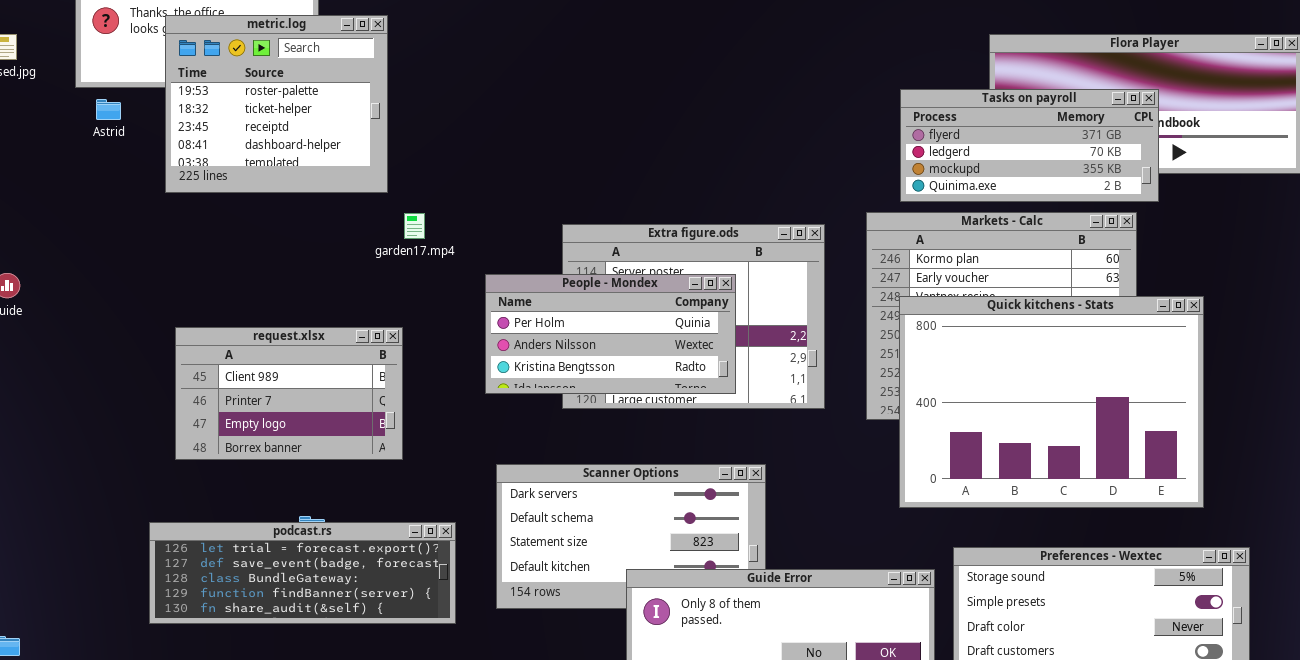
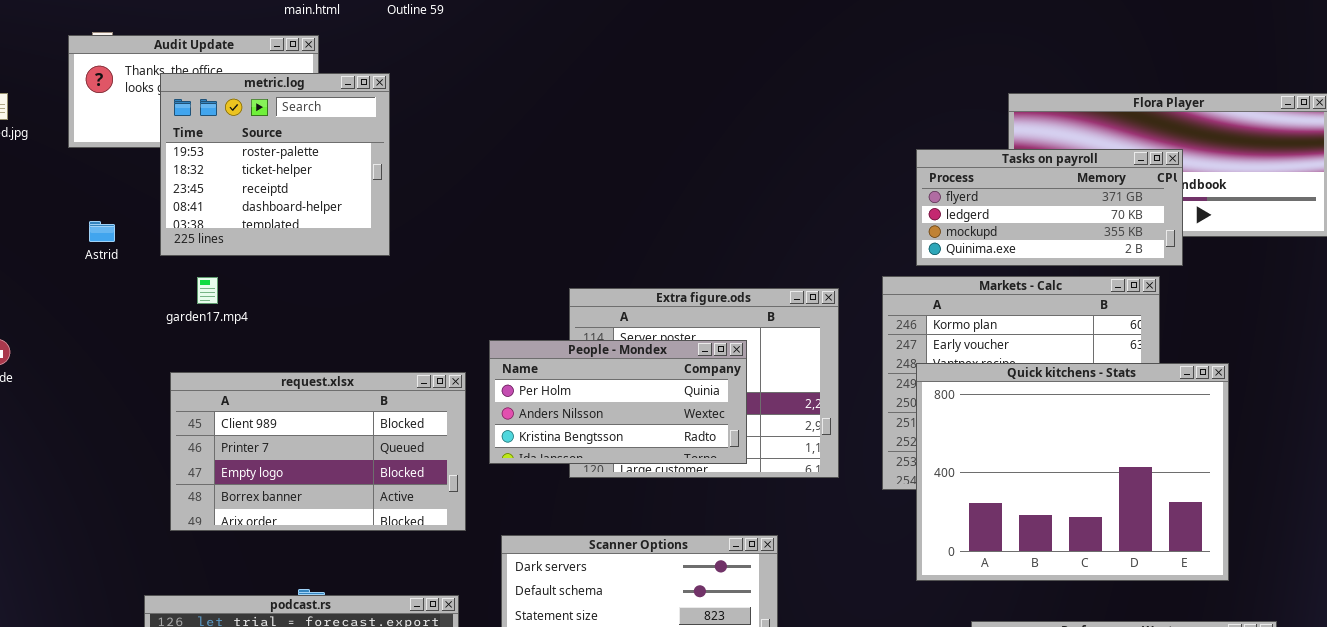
Astrid: [96,99,121,120] -> [89,221,115,242], moved
garden17.mp4: [404,213,425,239] -> [197,277,218,304], moved
request.xlsx: [175,327,403,460] -> [170,372,466,531], resized

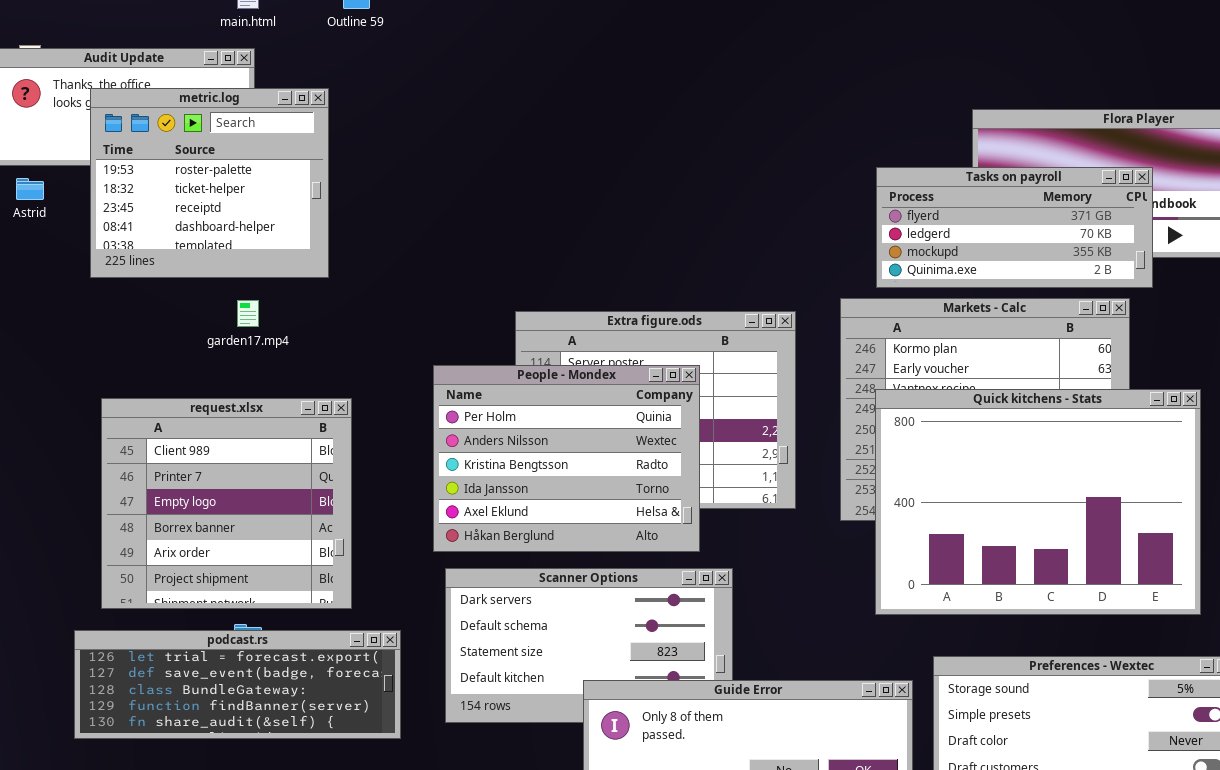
Astrid: [89,221,115,242] -> [16,178,44,200], moved
garden17.mp4: [197,277,218,304] -> [237,300,259,327], moved
People - Mondex: [489,340,747,464] -> [433,365,700,552], resized
request.xlsx: [170,372,466,531] -> [101,398,352,609], resized

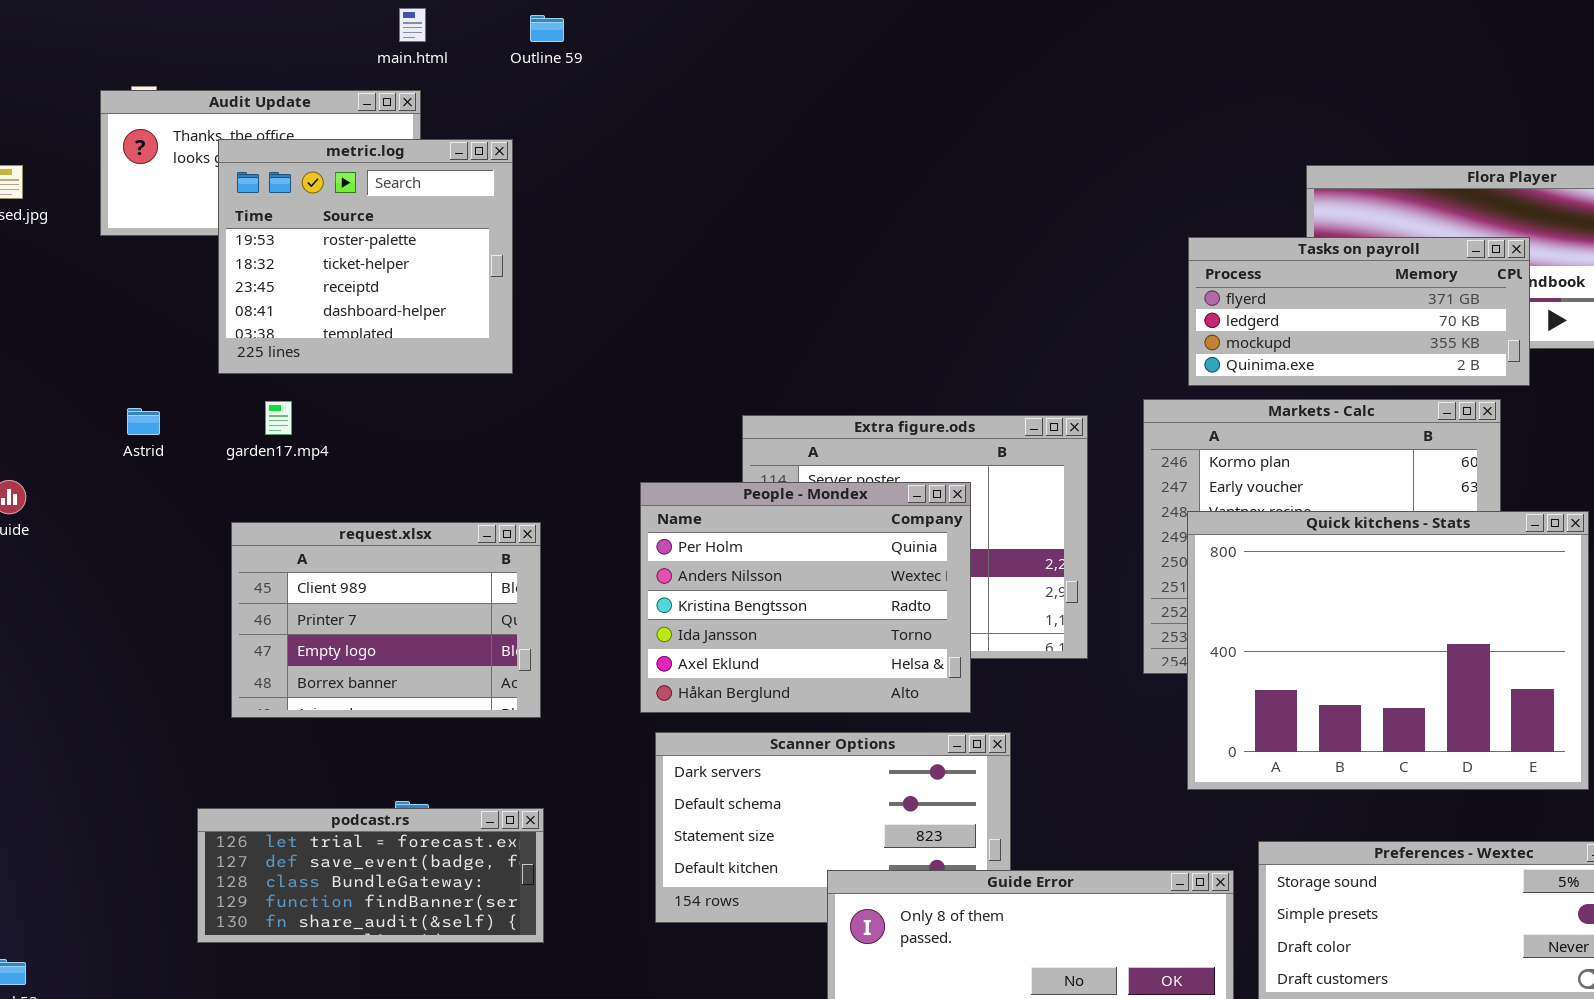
Astrid: [16,178,44,200] -> [127,408,160,435], moved
garden17.mp4: [237,300,259,327] -> [265,401,292,435], moved
request.xlsx: [101,398,352,609] -> [231,522,541,718], resized
podcast.rs: [74,630,401,739] -> [197,808,544,943], resized

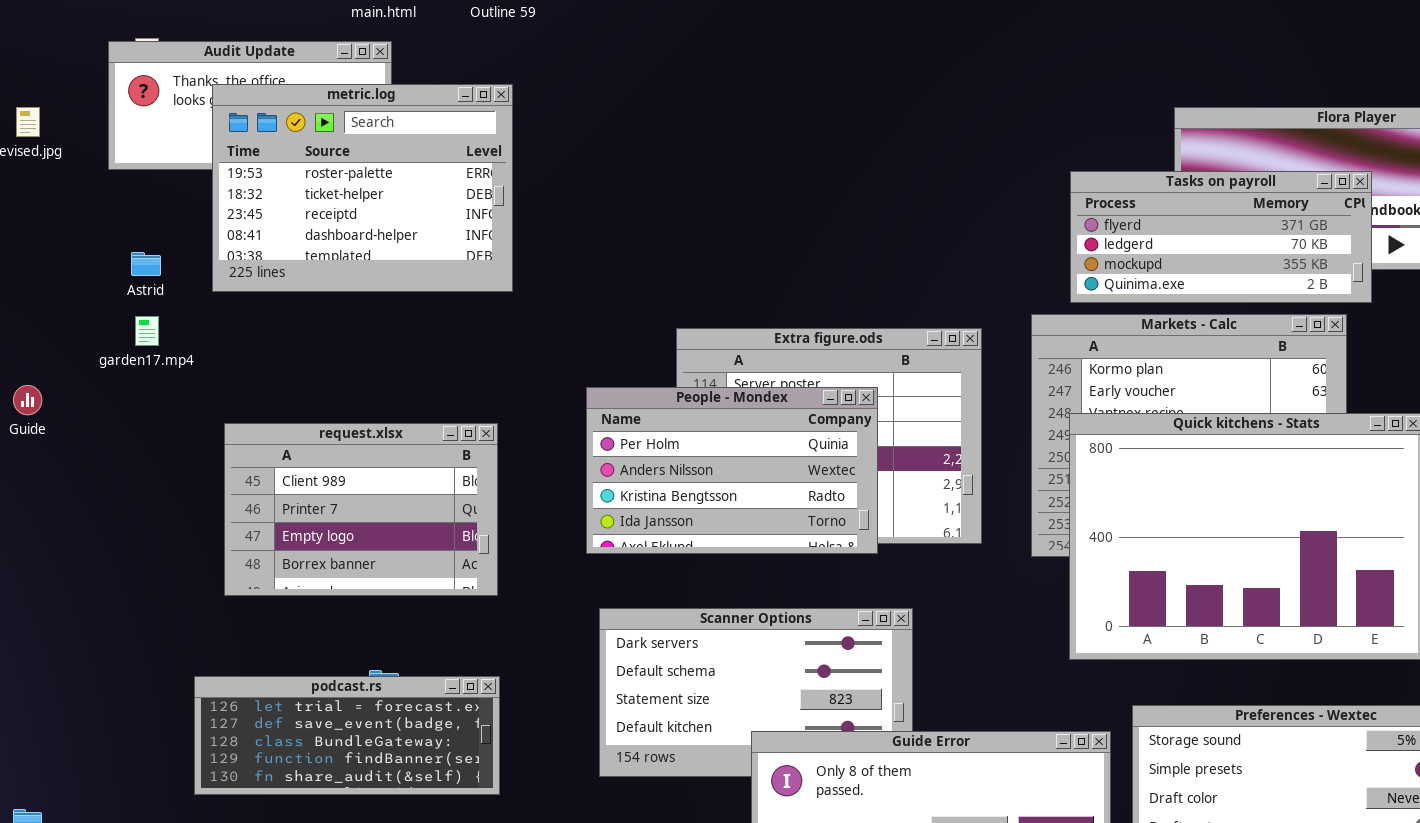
metric.log: [218,139,513,374] -> [212,84,513,292], resized
garden17.mp4: [265,401,292,435] -> [135,316,159,346], moved
Astrid: [127,408,160,435] -> [131,252,161,276], moved
People - Mondex: [640,482,971,713] -> [586,387,878,554], resized

